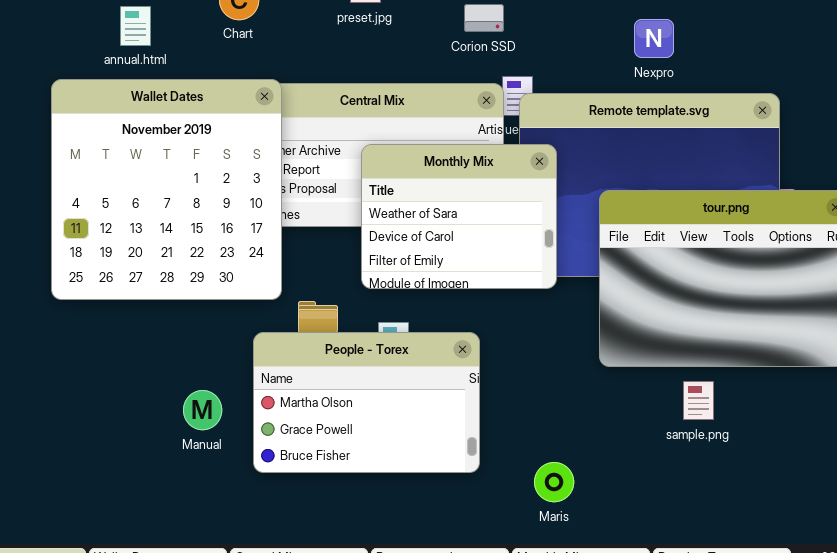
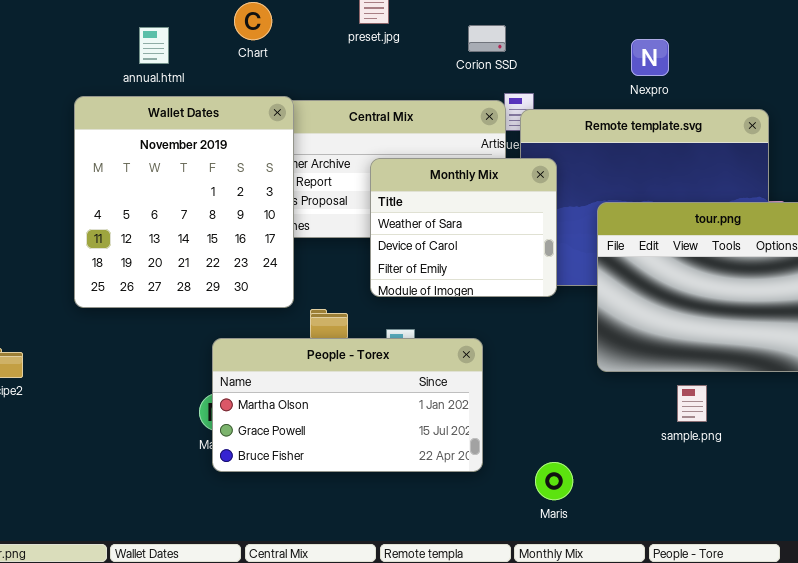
People - Torex: [253,332,480,473] -> [212,338,483,472], resized

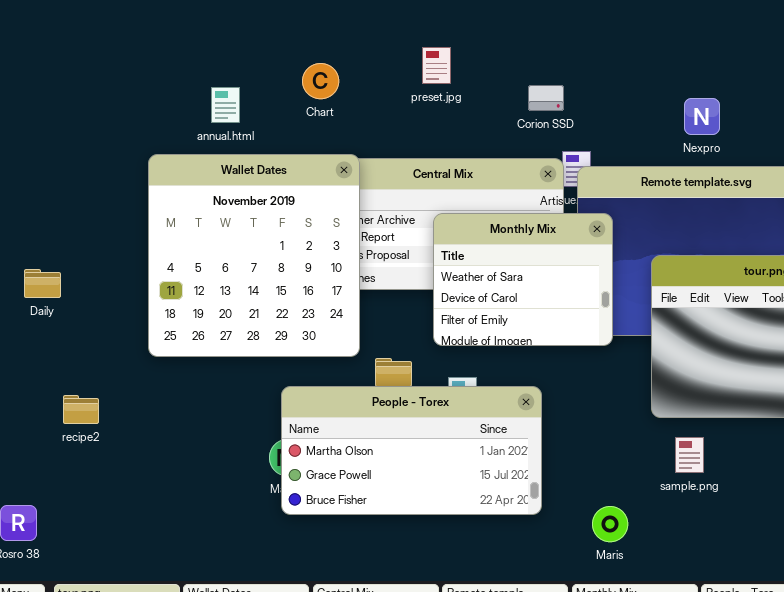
sample.png: [677,385,707,422] -> [675,437,704,473], moved

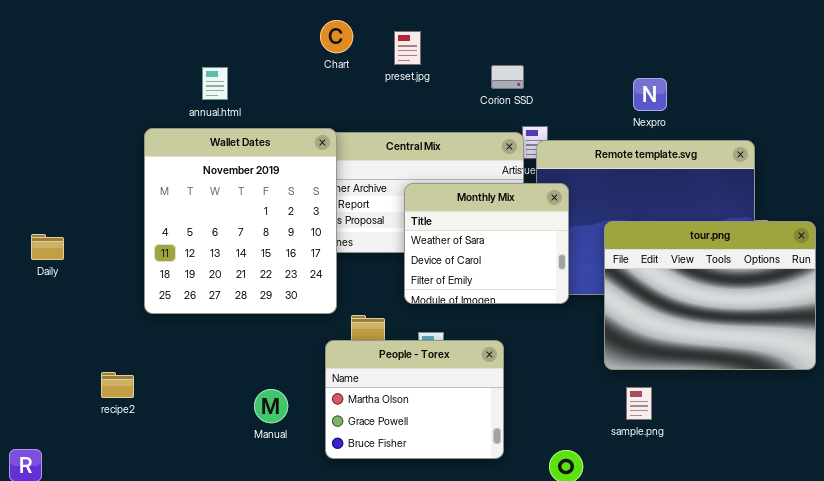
Chart: [302,63,339,99] -> [320,20,353,53], moved
People - Torex: [281,386,542,515] -> [325,340,504,459], resized
recipe2: [63,395,99,424] -> [101,372,134,398], moved

